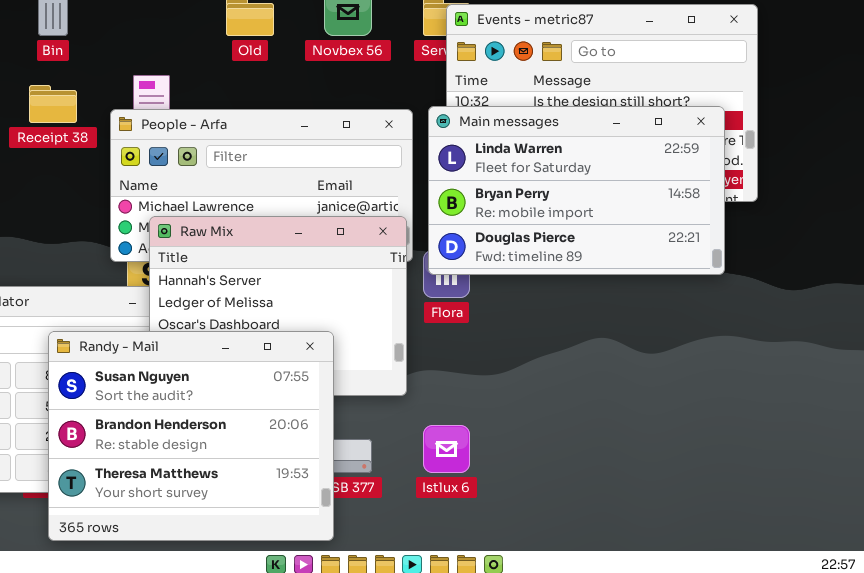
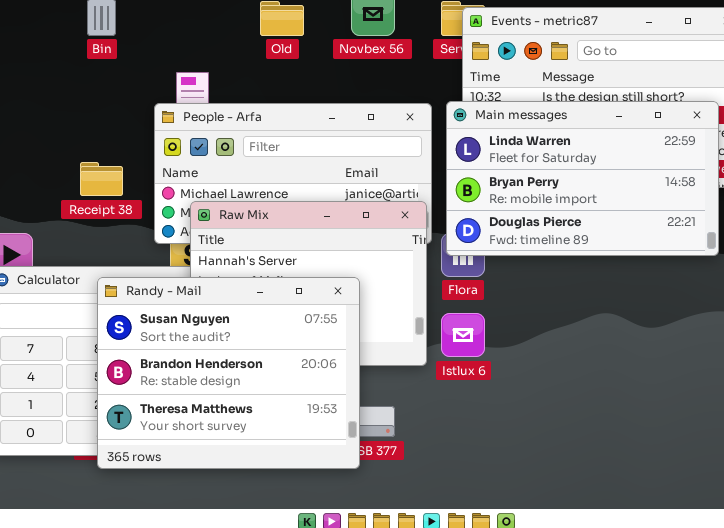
Receipt 38: [29,85,77,123] -> [80,162,123,196], moved
Randy - Mail: [48,331,334,541] -> [97,277,360,469], moved
Istlux 6: [423,425,470,473] -> [441,313,485,357], moved

